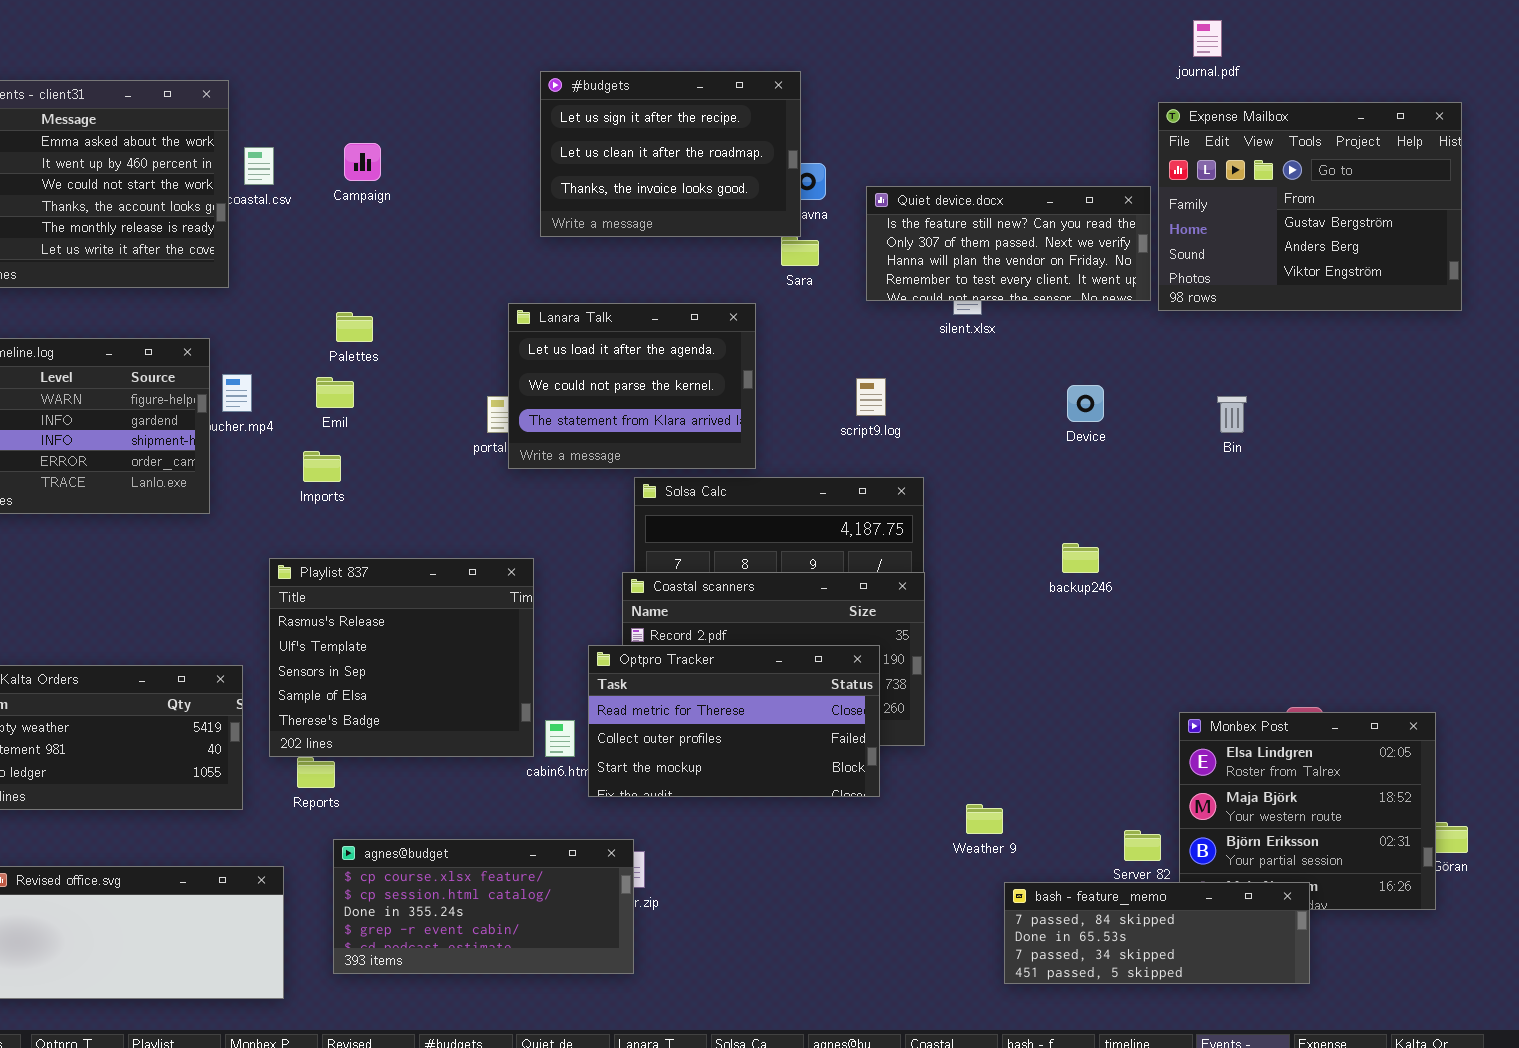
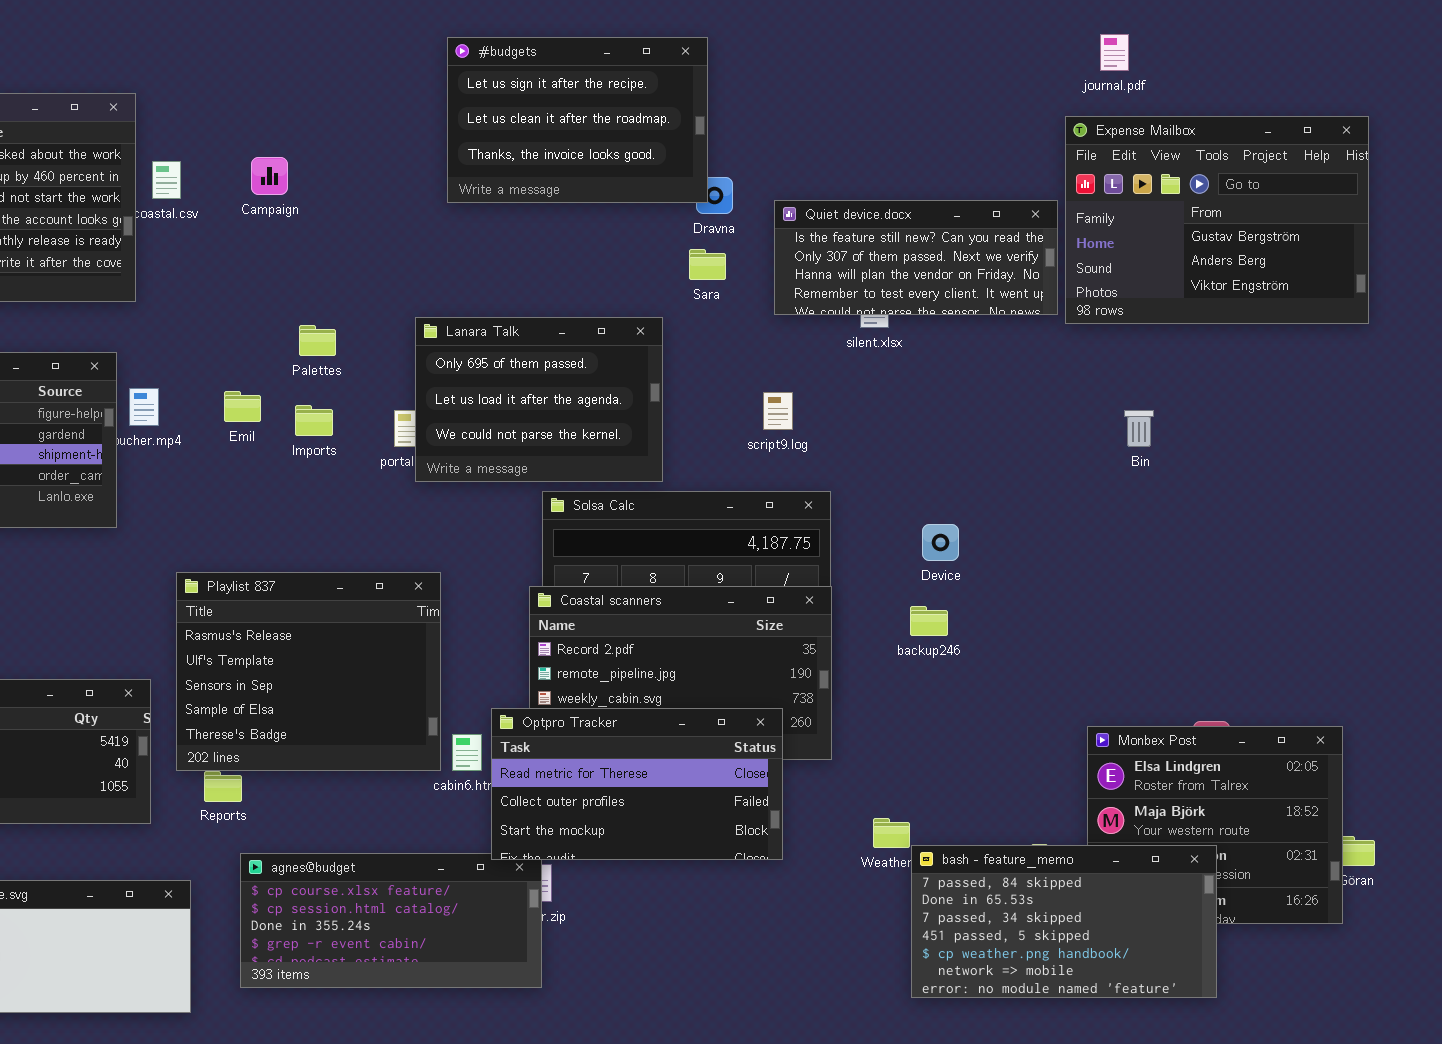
#budgets: [540,71,801,237] -> [447,37,708,203], moved
Lanara Talk: [508,303,756,469] -> [415,317,663,482], scrolled up 1 row
Palettes: [336,312,373,342] -> [299,325,336,356], moved
Device: [1067,385,1104,422] -> [922,524,959,561], moved
Imports: [303,451,341,482] -> [295,405,333,436], moved
backup246: [1062,543,1099,573] -> [910,606,948,636], moved
Optpro Tracker: [588,645,880,797] -> [491,708,783,860], moved
bash - feature_memo: [1004,882,1310,984] -> [911,845,1217,998], resized

